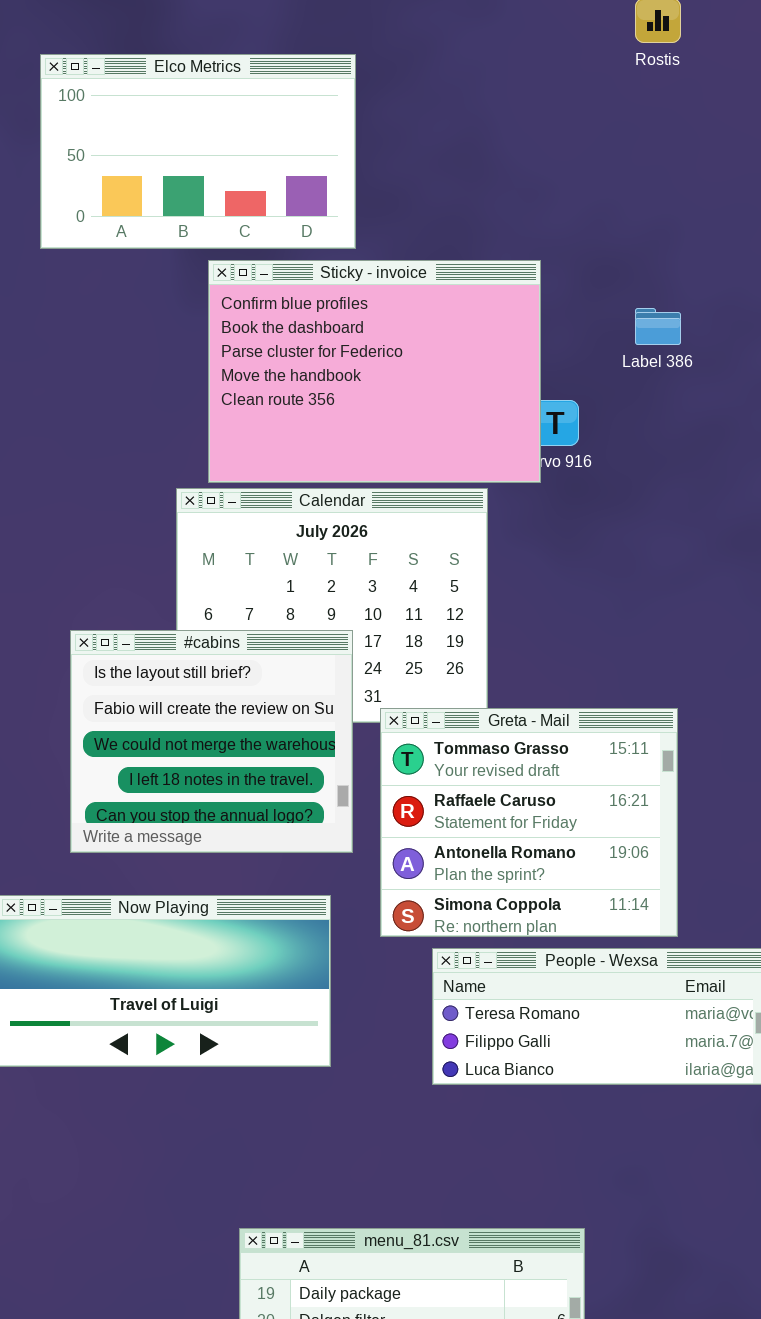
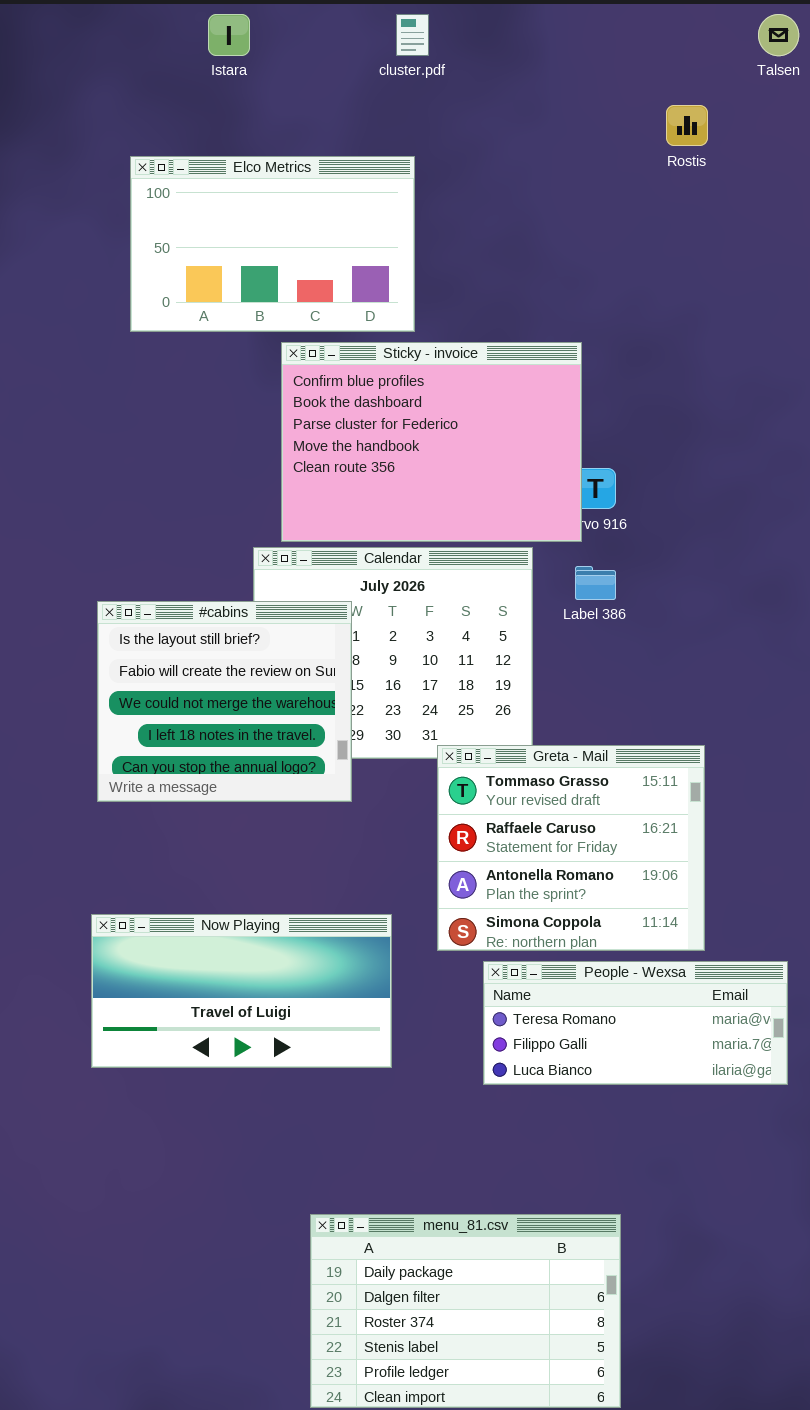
Label 386: [635,308,681,345] -> [575,566,616,600], moved
#cabins: [70,630,353,853] -> [97,601,352,802], moved

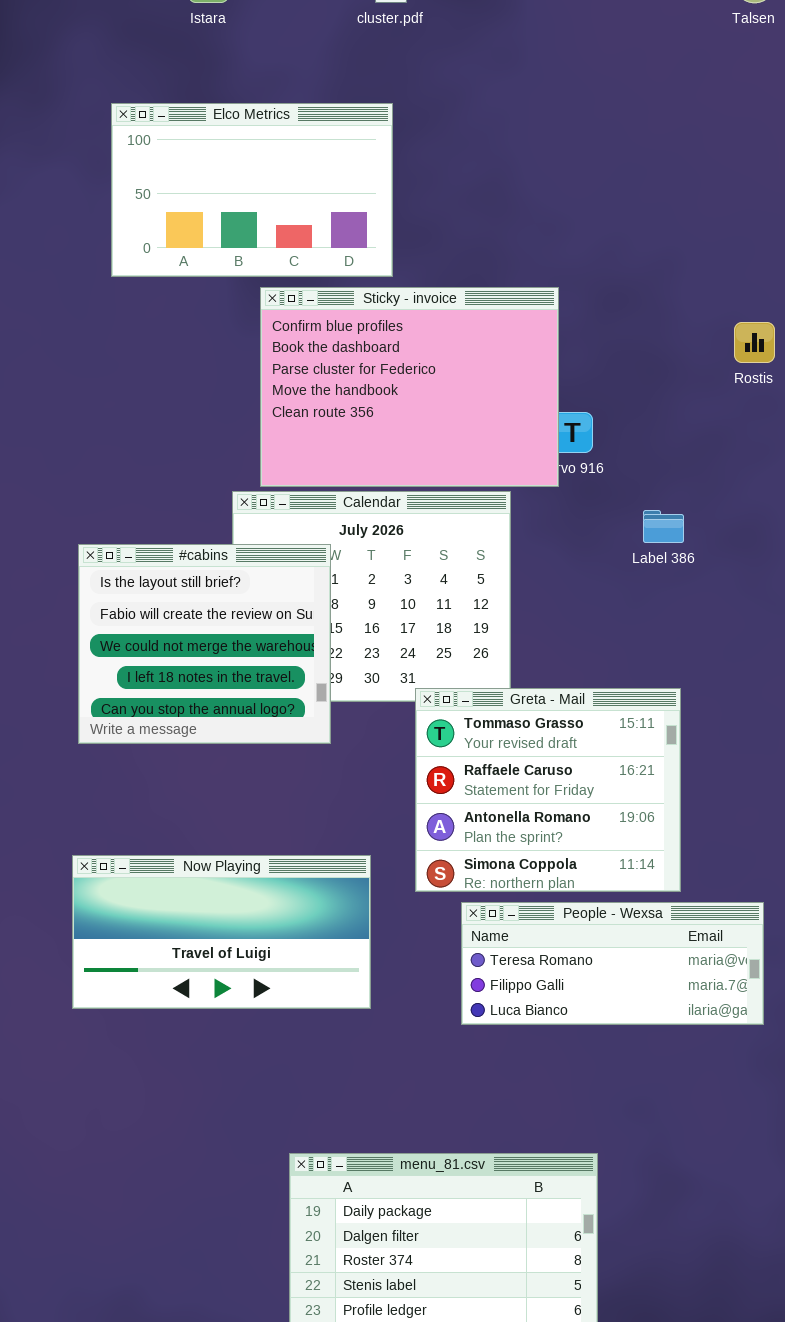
Rostis: [666,105,708,146] -> [734,322,775,363], moved
Label 386: [575,566,616,600] -> [643,510,684,543], moved

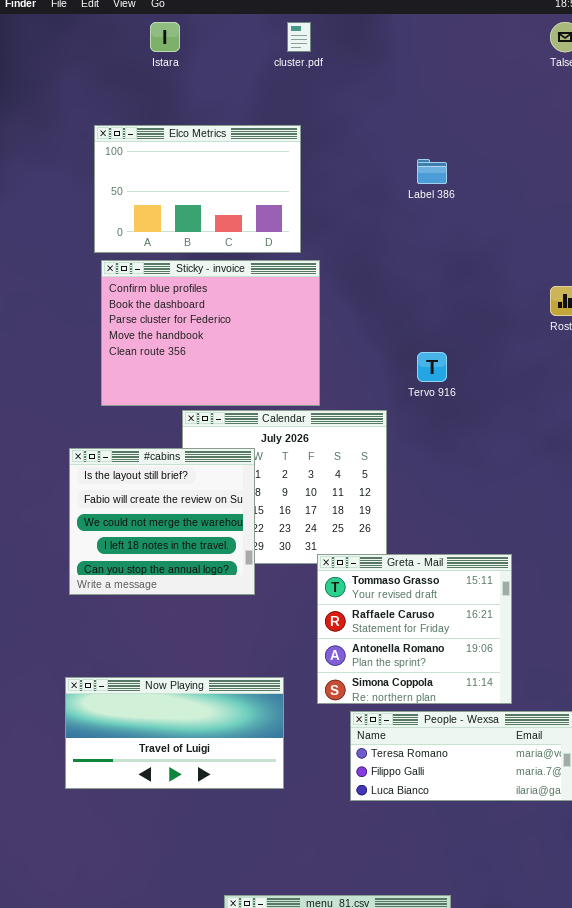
Sticky - invoice: [260,287,559,487] -> [101,260,320,406], moved
Label 386: [643,510,684,543] -> [417,159,447,184], moved

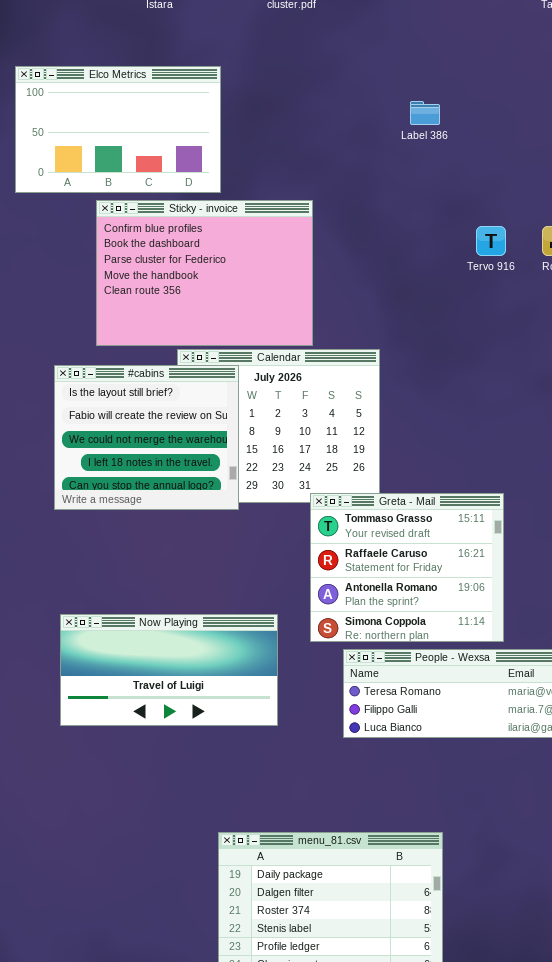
Elco Metrics: [94,125,301,253] -> [15,66,221,193], moved
Tervo 916: [417,352,447,382] -> [476,226,506,256], moved
#cabins: [69,448,255,595] -> [54,365,239,510], moved

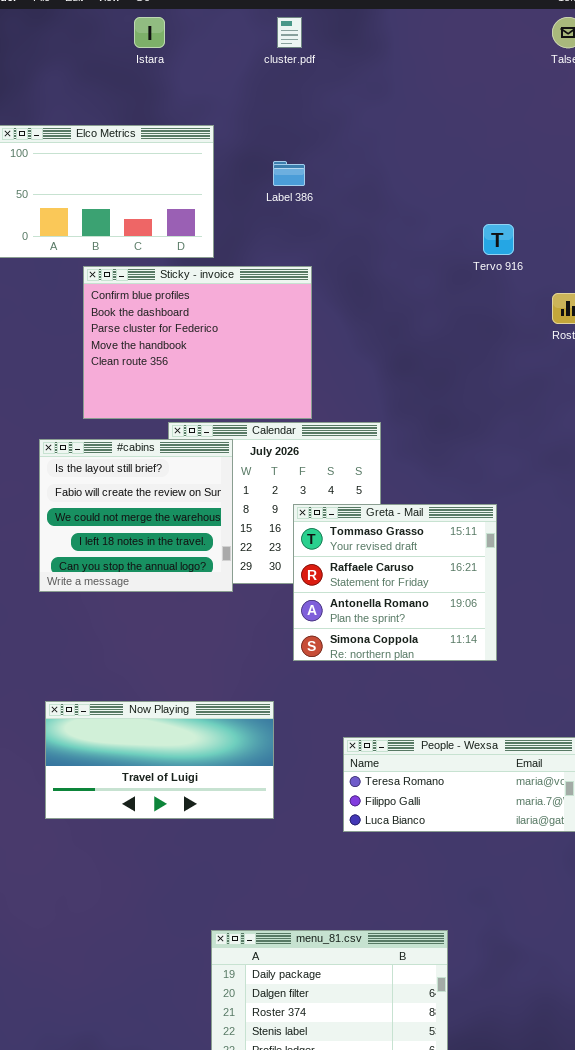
Label 386: [410,101,440,125] -> [273,161,305,186], moved
Tervo 916: [476,226,506,256] -> [483,224,514,255], moved
Greta - Mail: [310,493,504,642] -> [293,504,497,661], moved

